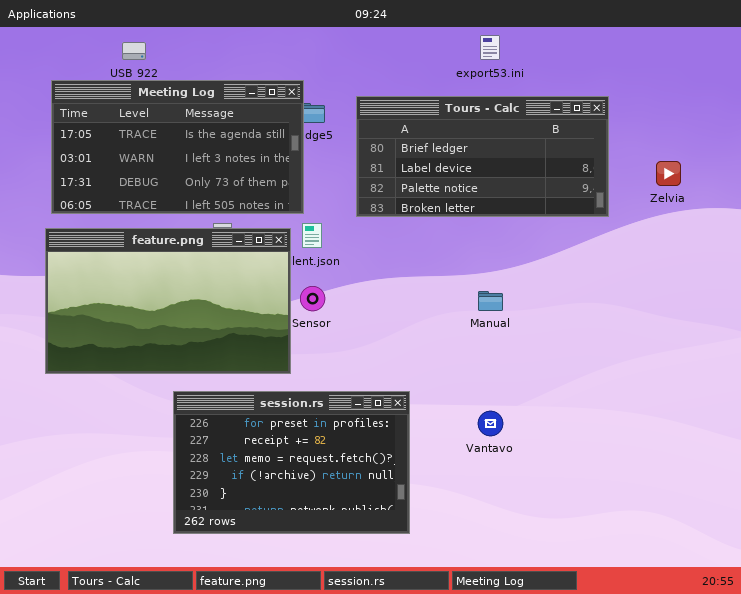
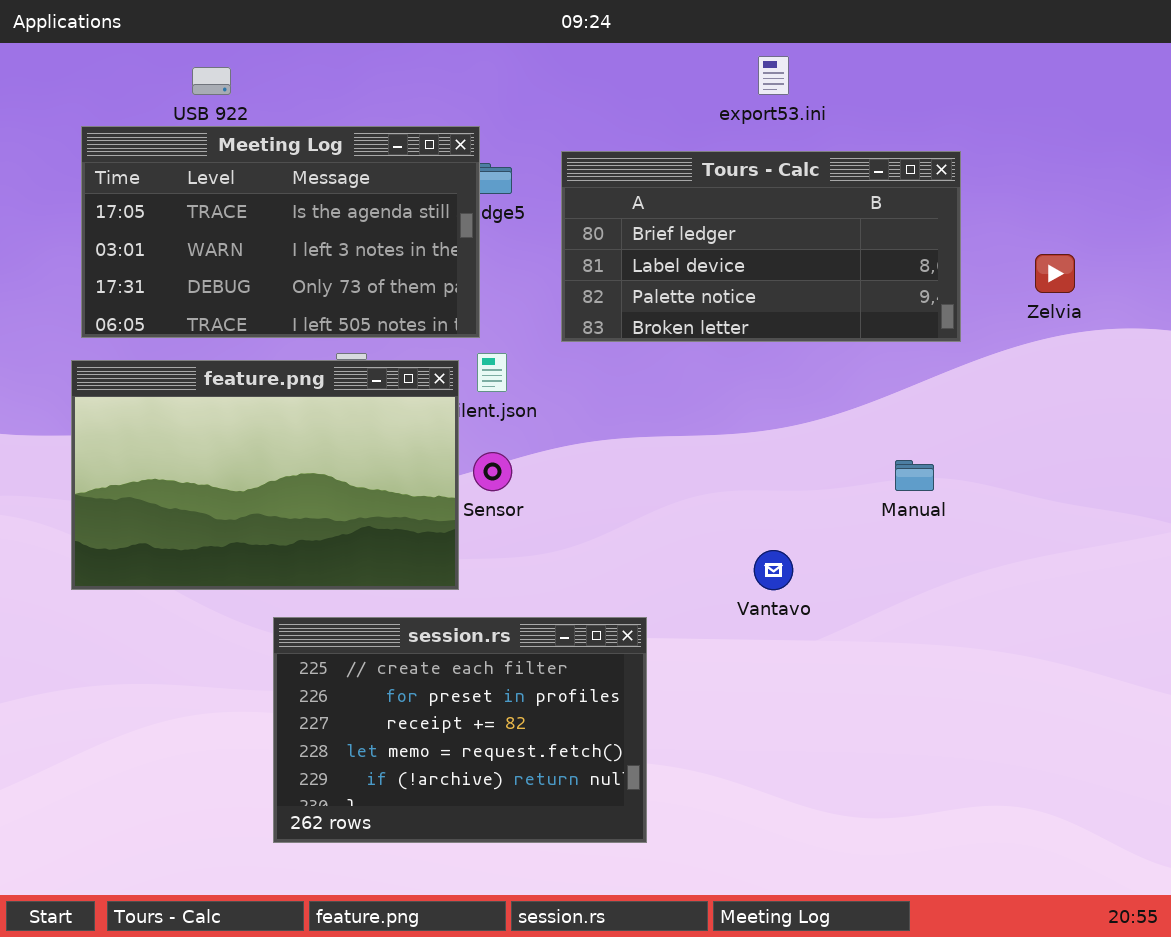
Manual: [478,291,503,311] -> [895,460,934,491], moved
session.rs: [173,391,410,534] -> [273,617,647,843], scrolled up 1 row
Vantavo: [478,411,503,436] -> [754,550,793,590], moved

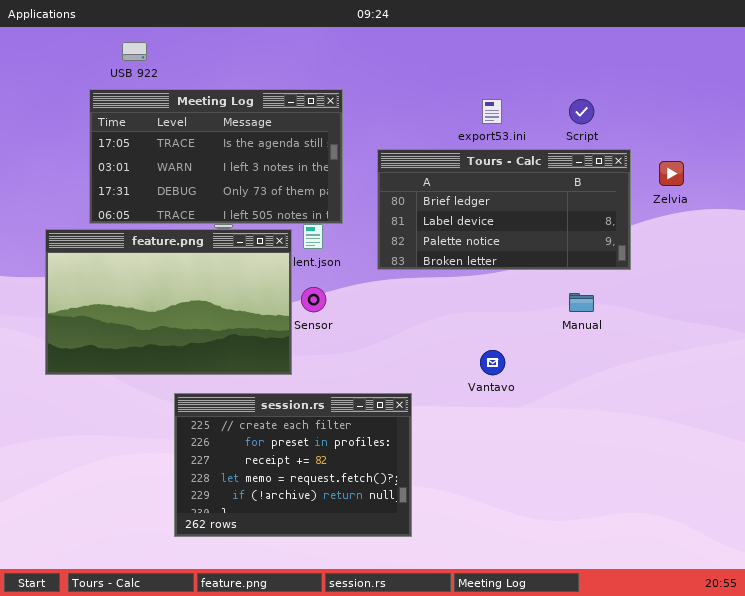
export53.ini: [758,56,789,95] -> [482,99,502,124], moved
Meeting Log: [81,126,480,338] -> [89,89,343,224], moved
Tours - Calc: [561,151,961,342] -> [377,149,631,270], moved

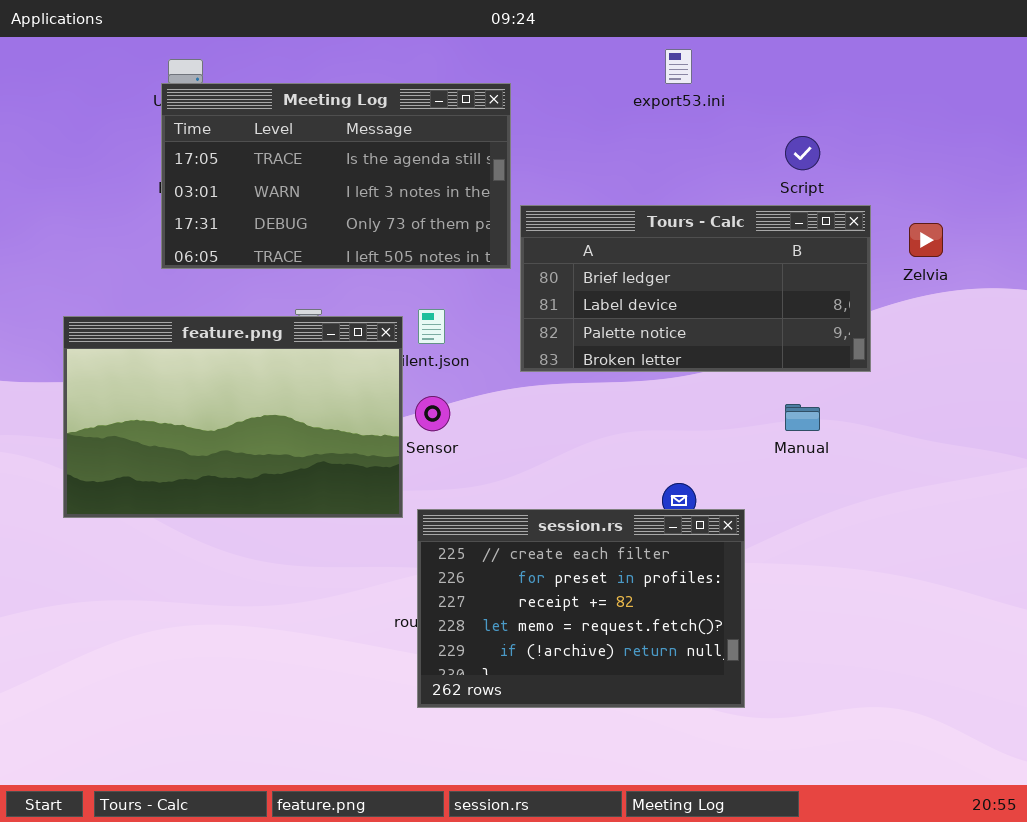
Meeting Log: [89,89,343,224] -> [161,83,511,269], moved
export53.ini: [482,99,502,124] -> [665,49,692,84], moved
session.rs: [174,393,412,537] -> [417,509,745,708], moved

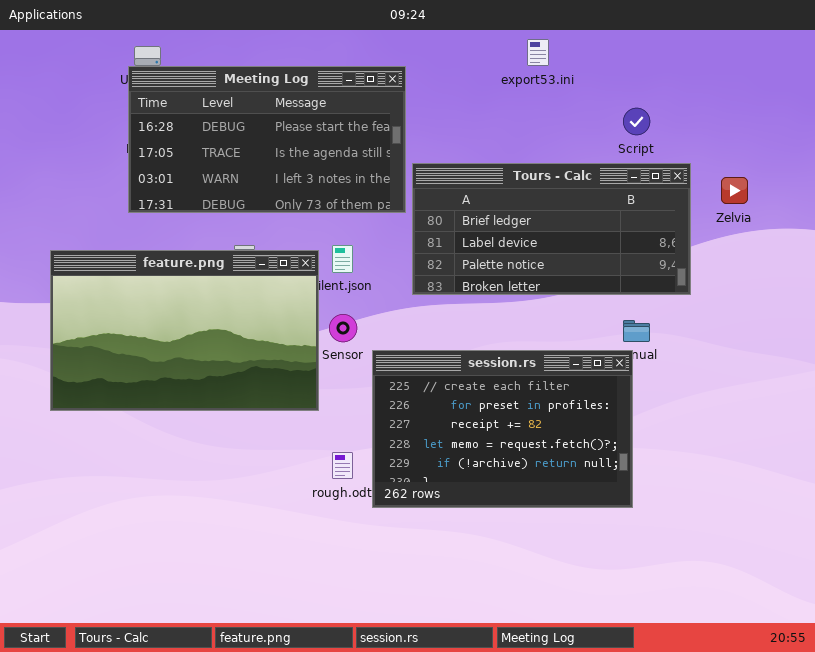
Meeting Log: [161,83,511,269] -> [128,66,406,213], scrolled up 1 row
session.rs: [417,509,745,708] -> [372,350,633,508], moved

